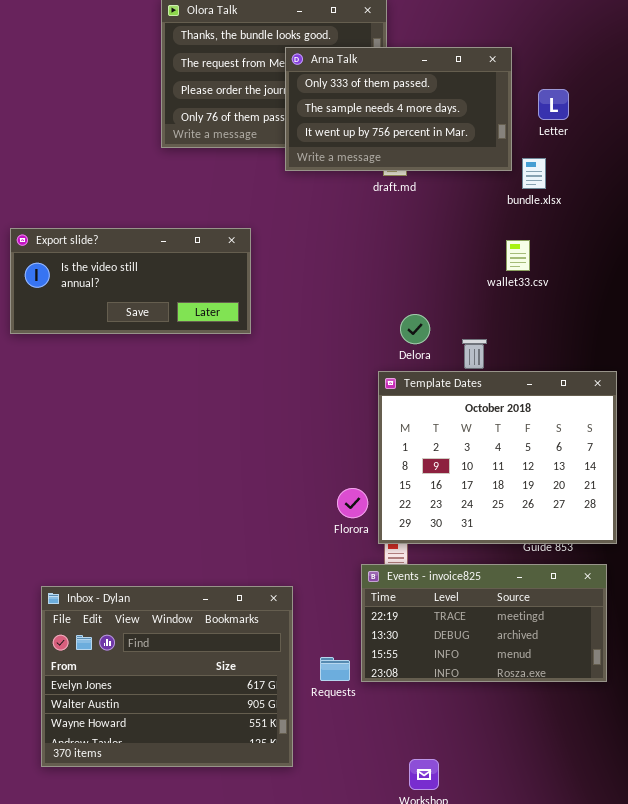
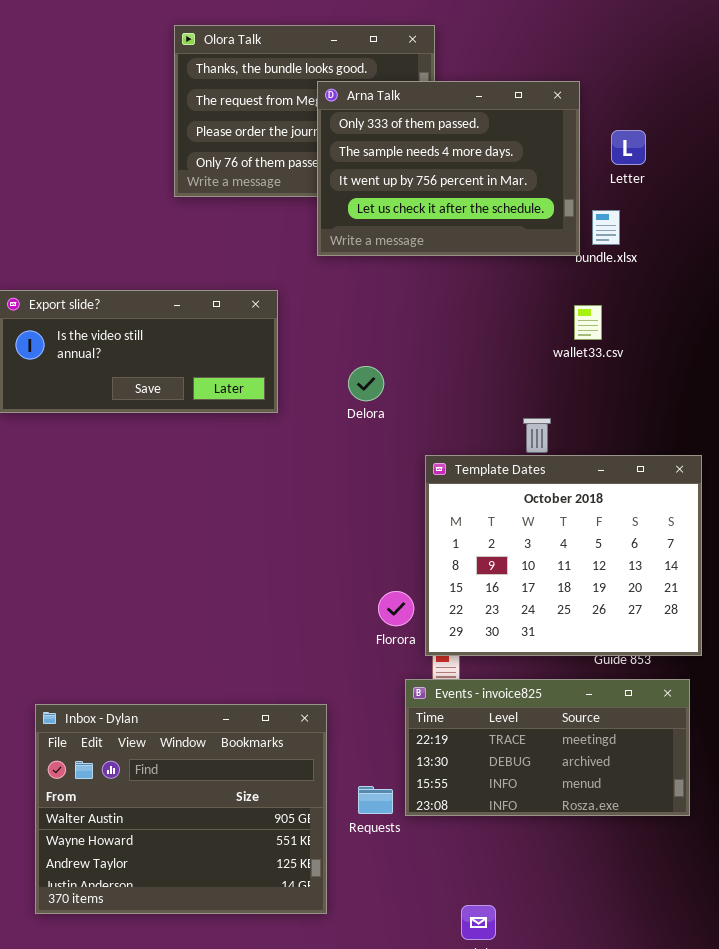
Arna Talk: [285,47,512,171] -> [317,81,580,256], resized
Delora: [400,314,430,344] -> [348,366,384,401], moved
Inbox - Dylan: [41,586,293,767] -> [35,704,327,914], scrolled down 1 row

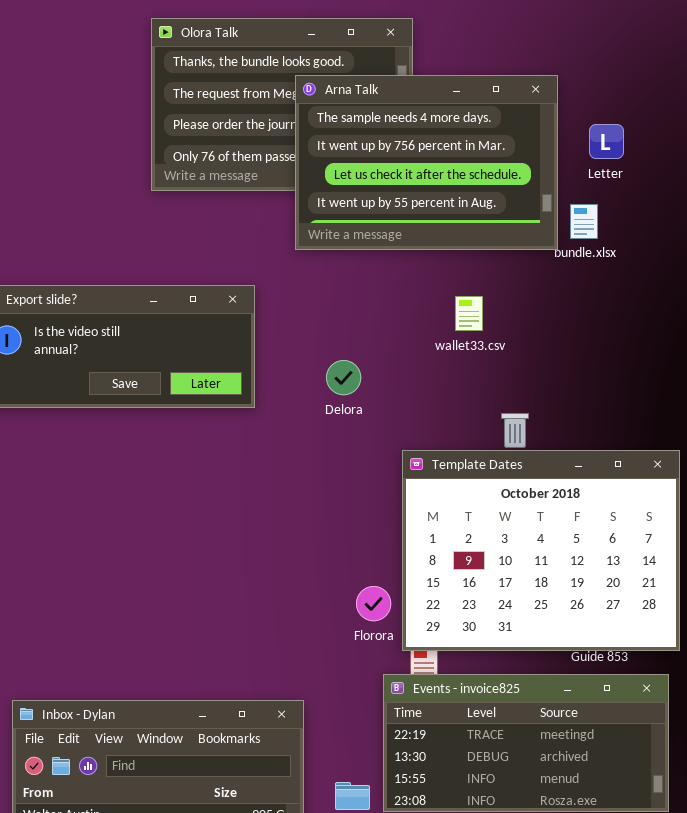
Arna Talk: [317,81,580,256] -> [295,75,558,250], scrolled down 1 row
wallet33.csv: [574,305,602,340] -> [455,296,483,331], moved

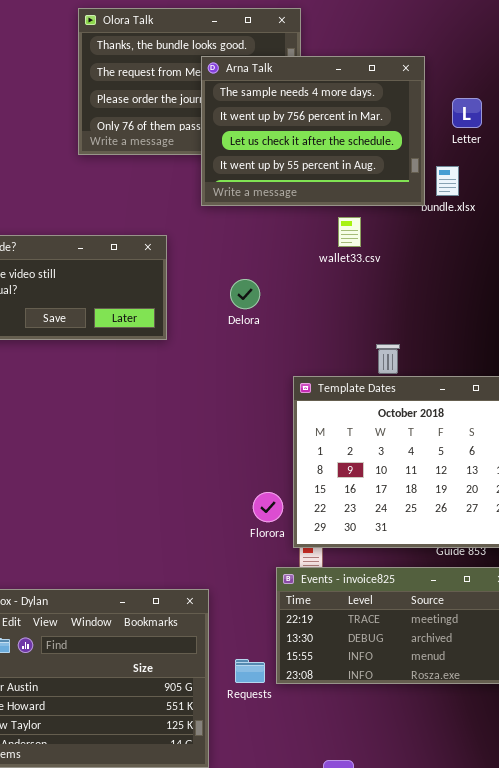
wallet33.csv: [455,296,483,331] -> [338,217,361,247], moved
Delora: [326,360,361,395] -> [230,279,260,309], moved

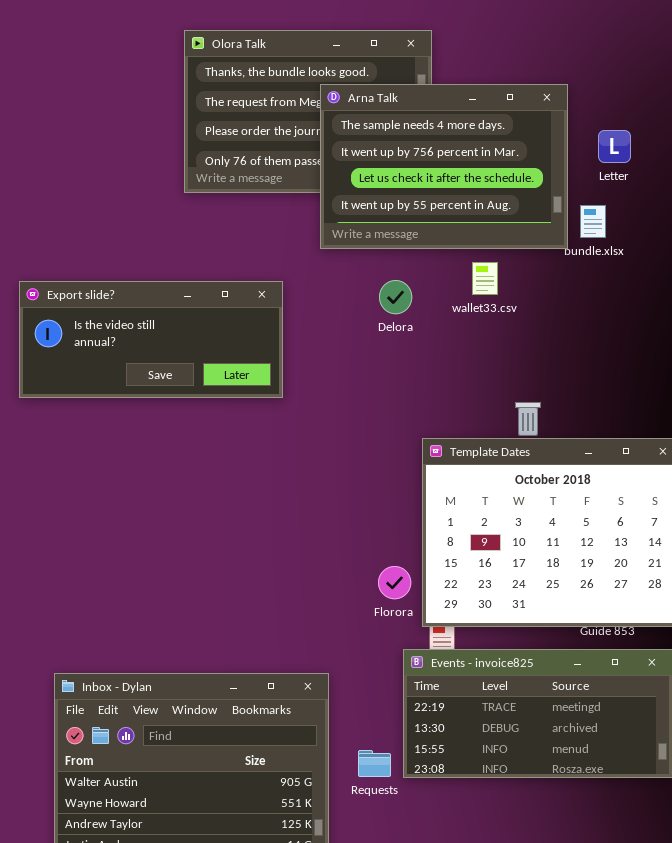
Delora: [230,279,260,309] -> [379,280,412,314], moved

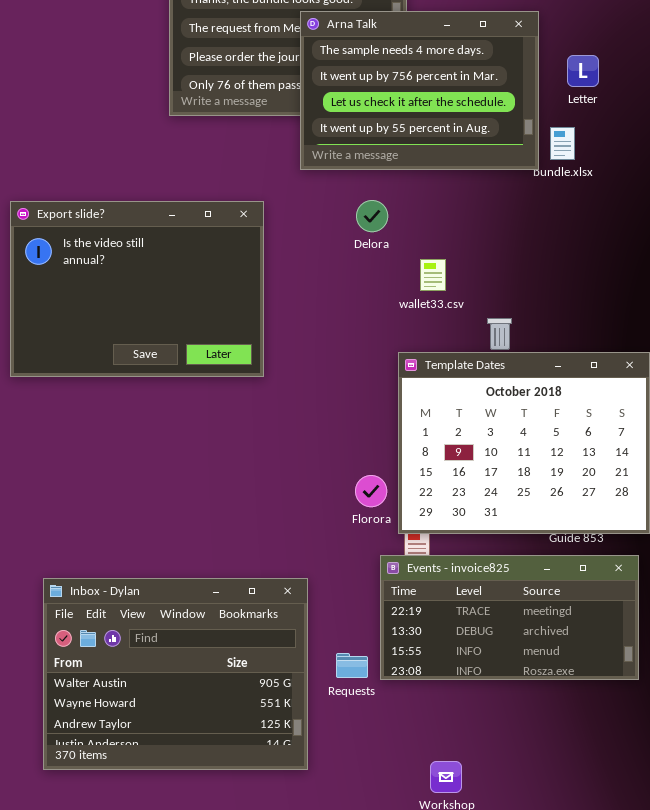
wallet33.csv: [472,262,498,295] -> [420,259,446,291], moved
Export slide?: [19,281,283,398] -> [10,201,264,377], resized

